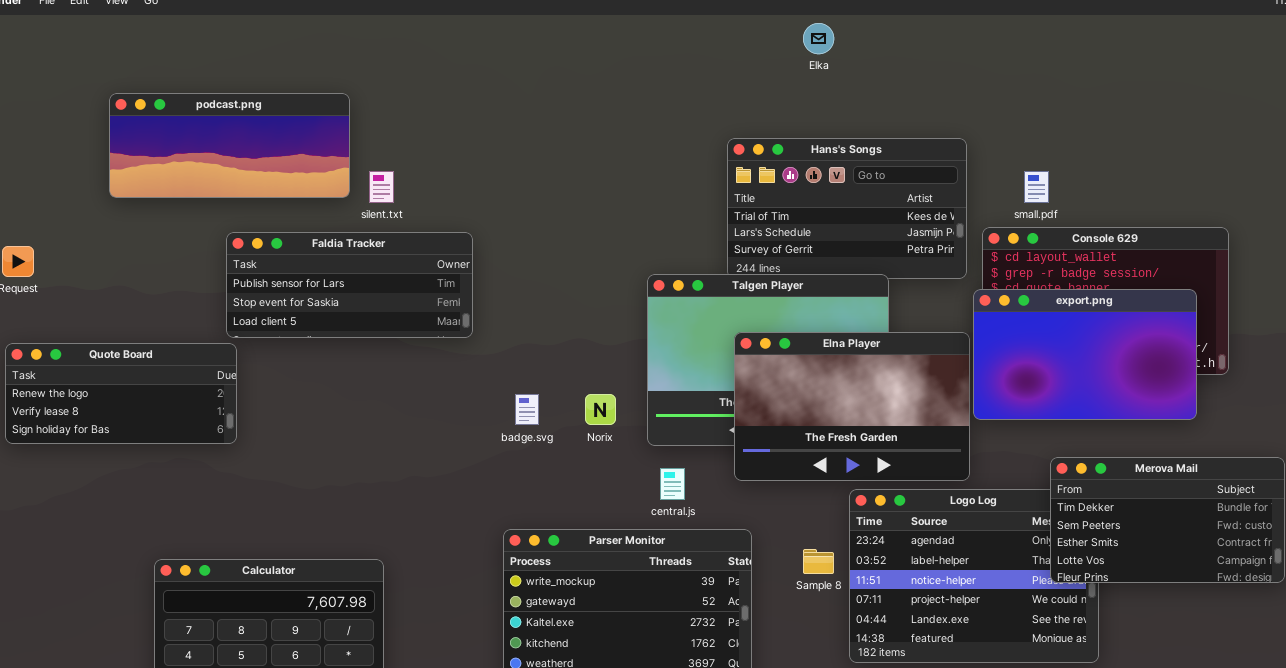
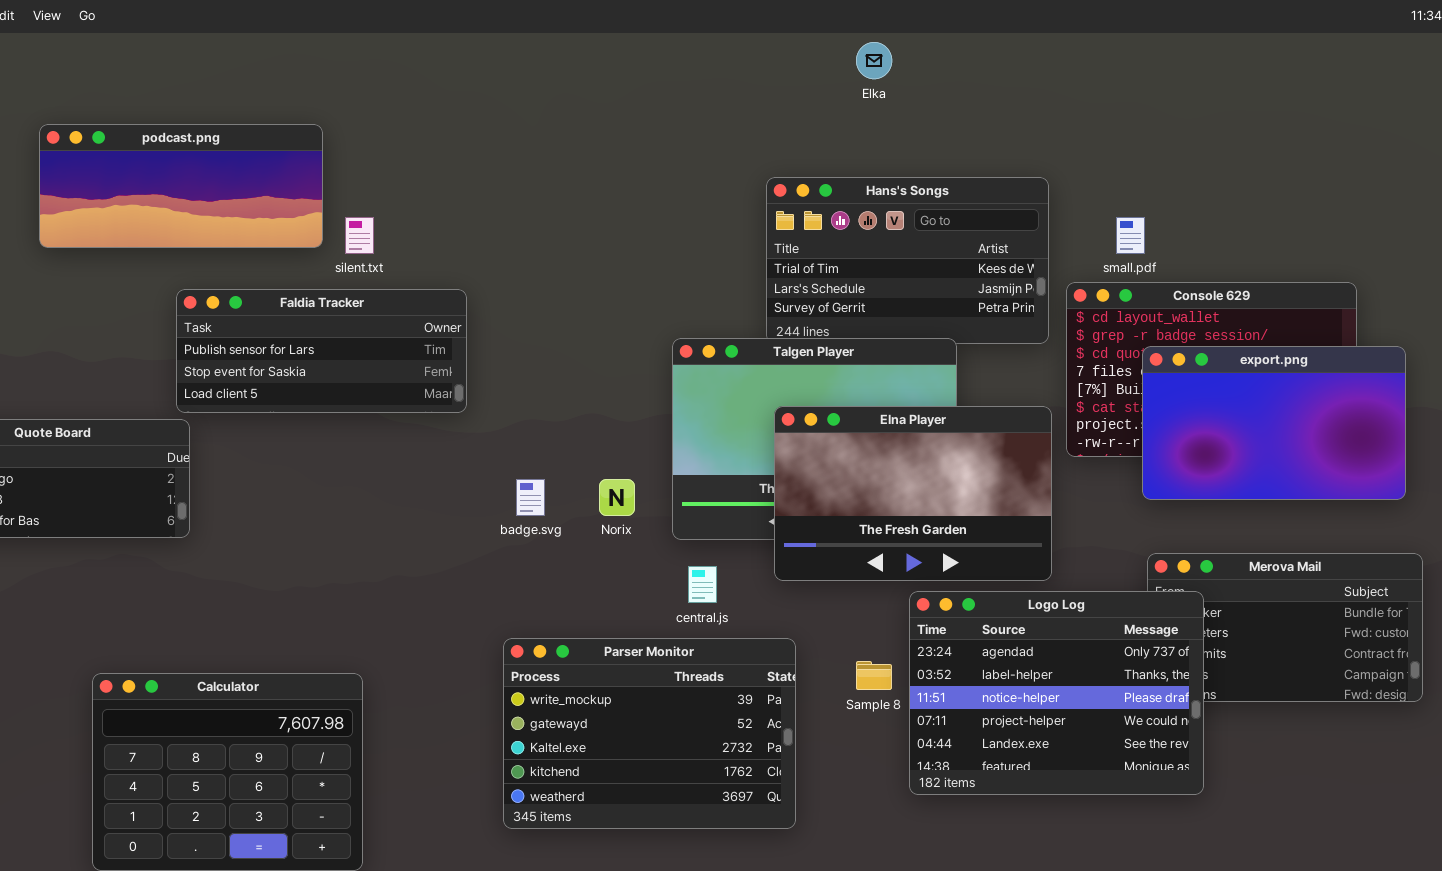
export.png: [973,289,1197,420] -> [1142,346,1406,500], moved
Logo Log: [849,489,1099,663] -> [909,591,1204,795], raised

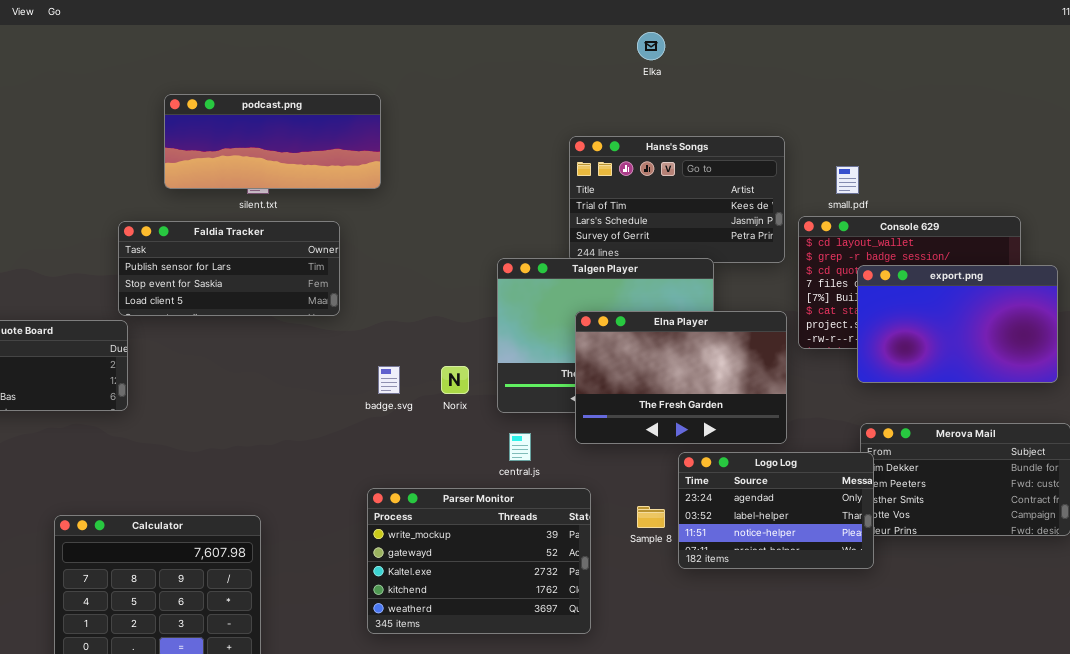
podcast.png: [39,124,323,248] -> [164,94,381,189], moved
Logo Log: [909,591,1204,795] -> [678,452,874,569], resized

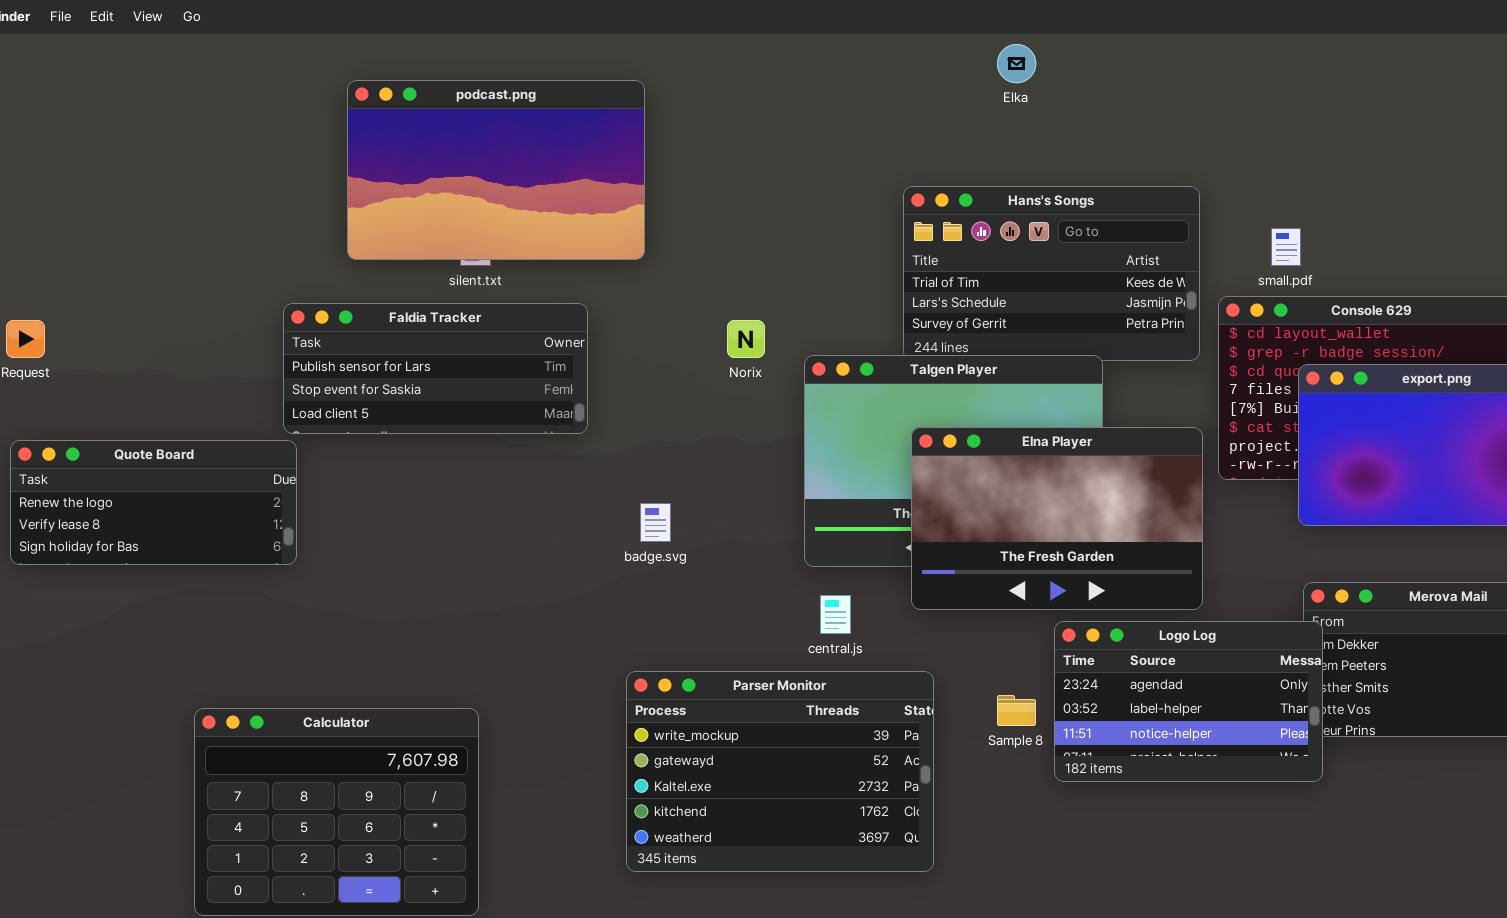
podcast.png: [164,94,381,189] -> [347,80,645,260], resized
Norix: [441,366,469,394] -> [727,320,765,358], moved

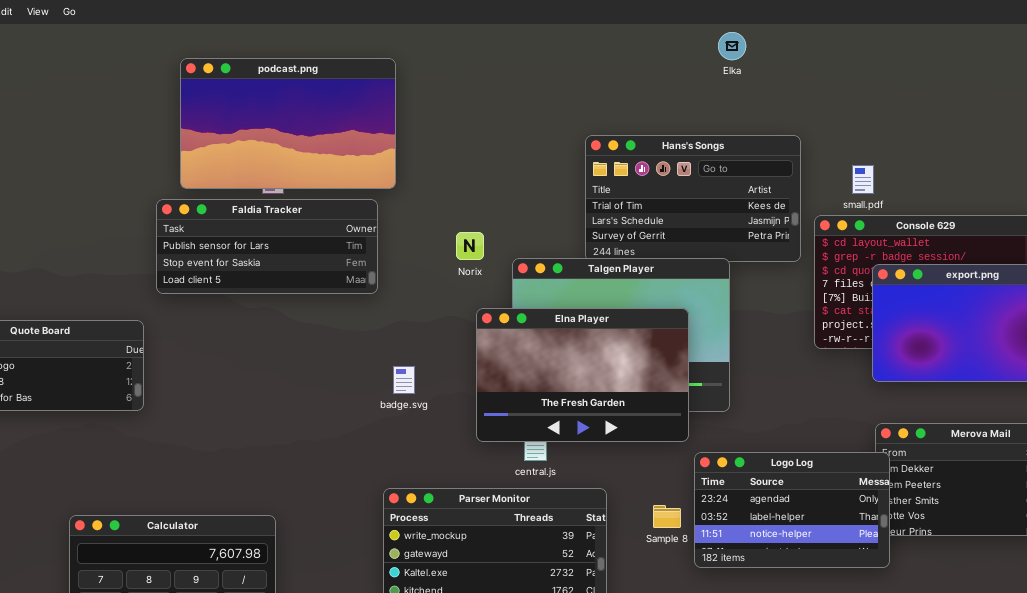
Elka: [997,44,1036,83] -> [718,32,746,60], moved
Faldia Tracker: [283,303,588,434] -> [156,199,378,294], moved
Elna Player: [911,427,1203,610] -> [476,308,689,442], moved

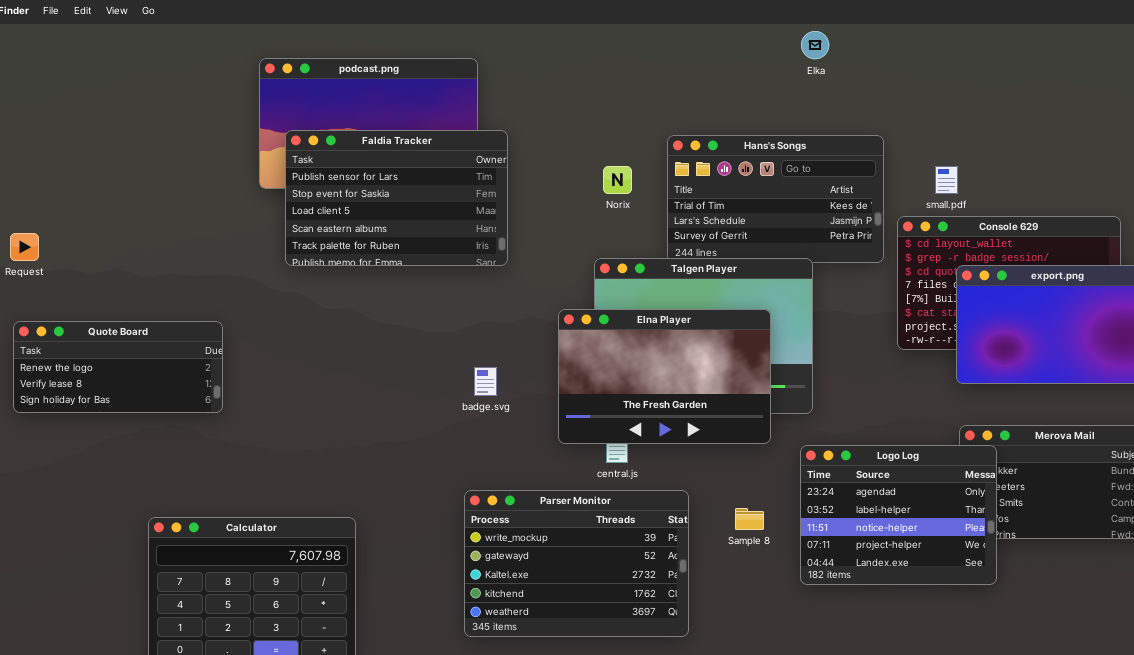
Faldia Tracker: [156,199,378,294] -> [285,130,508,266], moved, resized
Norix: [456,232,484,260] -> [603,166,632,194], moved
Logo Log: [694,452,890,568] -> [800,445,997,585], moved, resized

